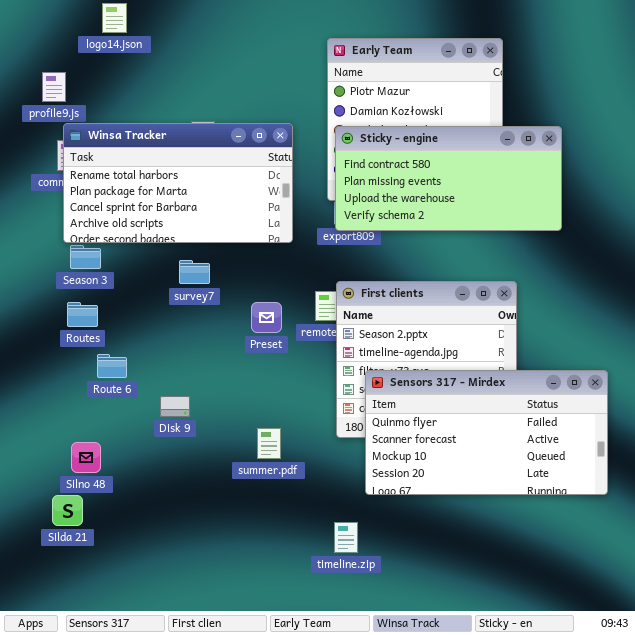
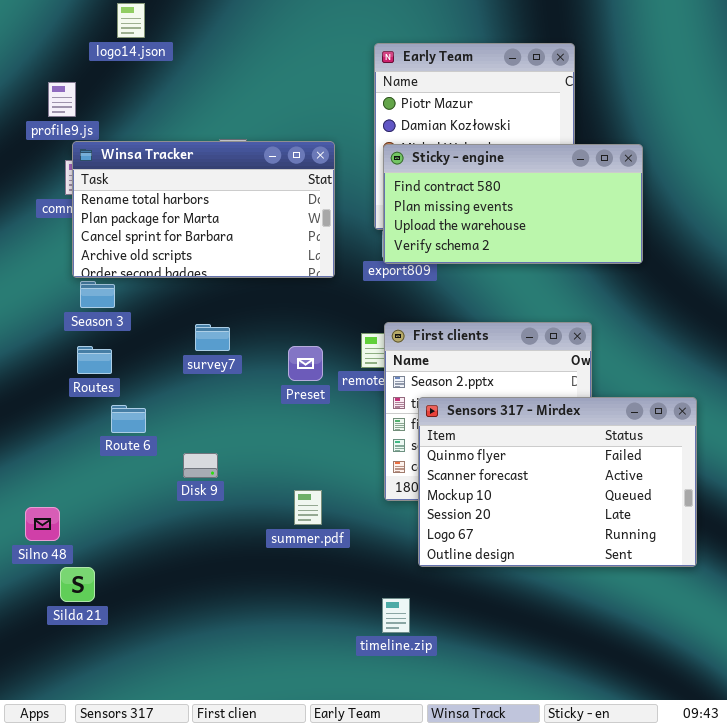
survey7: [179,260,210,284] -> [195,324,230,351], moved
Sensors 317 - Mirdex: [365,370,608,495] -> [418,397,697,567], resized
Silno 48: [71,442,101,473] -> [25,507,60,541], moved

